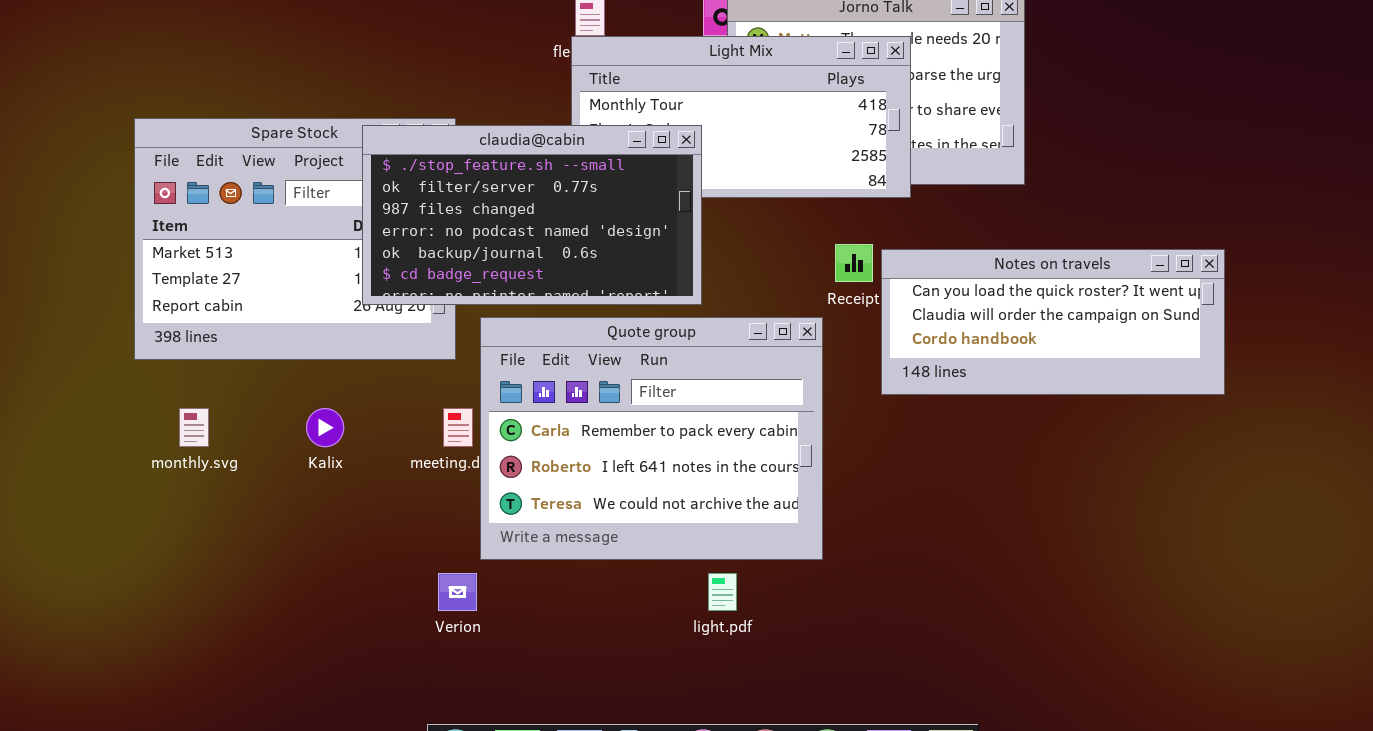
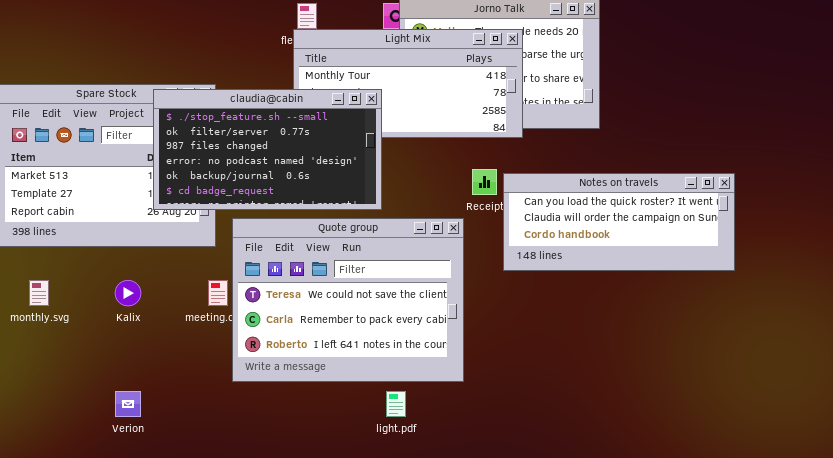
Quote group: [480,317,823,560] -> [232,218,464,382], scrolled up 1 row
Verion: [438,573,477,611] -> [115,391,141,417], moved

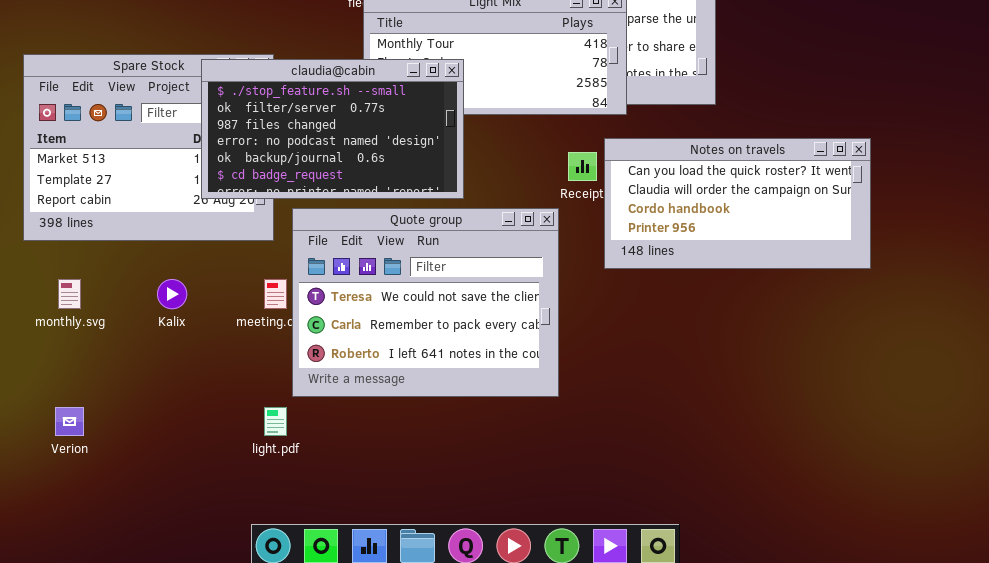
Notes on travels: [503,173,735,271] -> [604,138,871,269], resized
Verion: [115,391,141,417] -> [55,407,84,436], moved
light.pdf: [386,391,406,417] -> [264,407,287,436], moved

